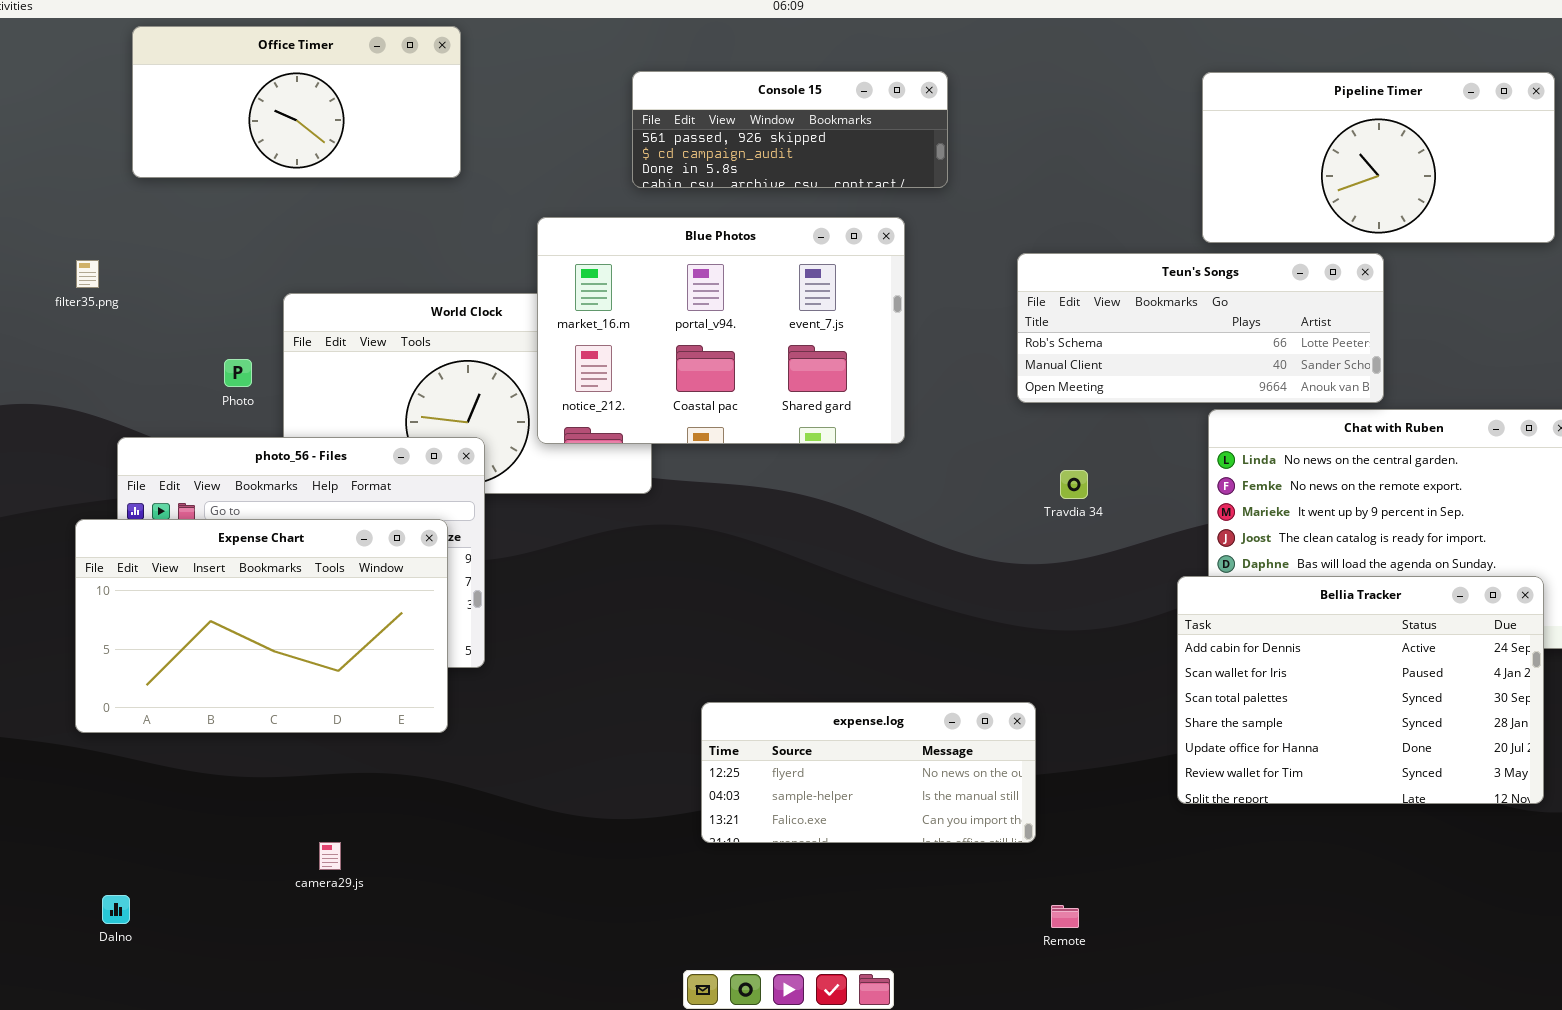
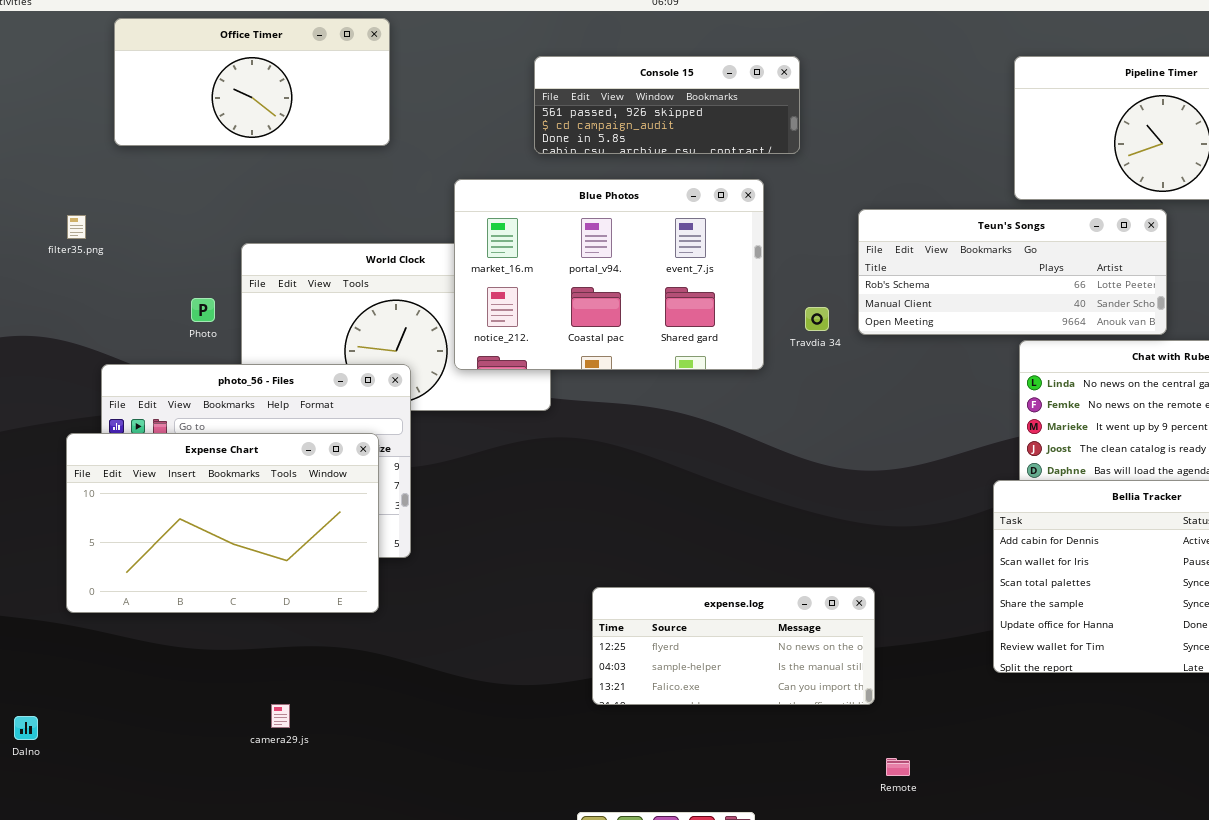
Travdia 34: [1060,470,1088,499] -> [805,307,829,331], moved
Dalno: [102,895,130,924] -> [14,716,38,740], moved

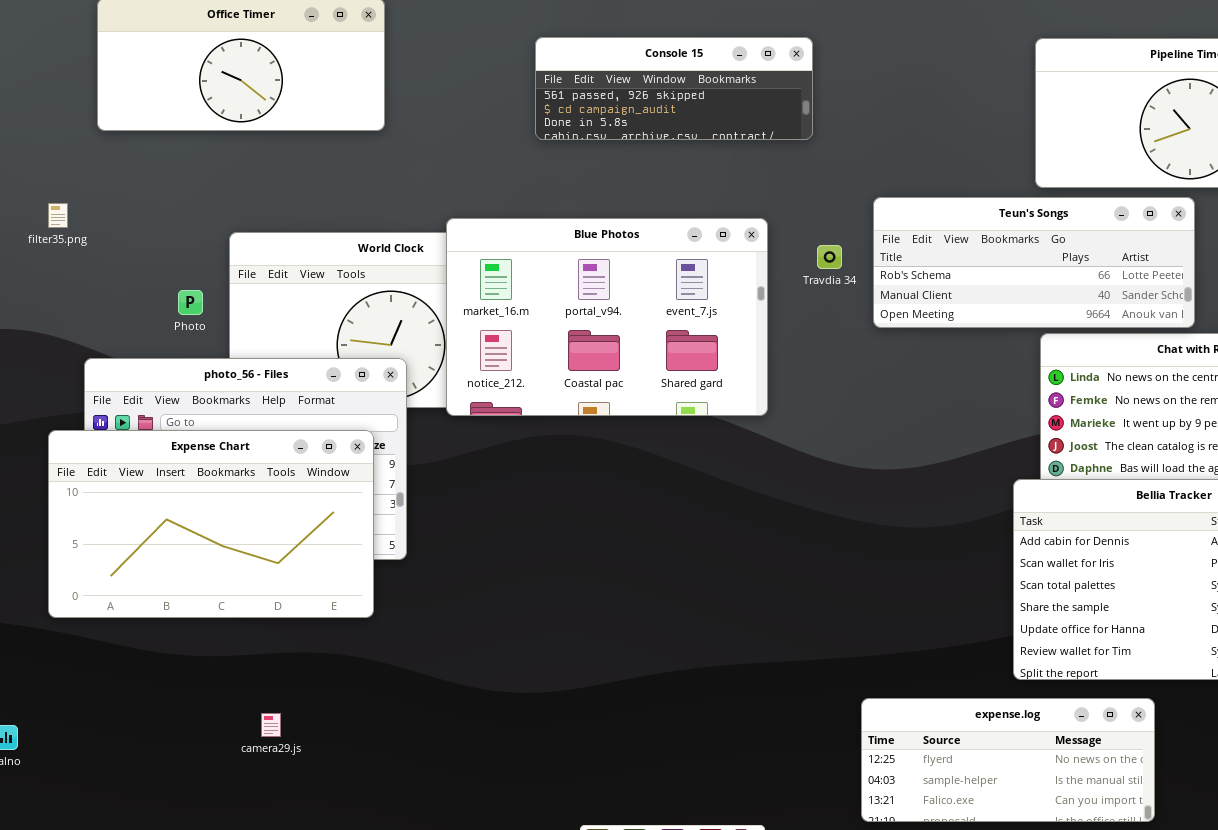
Blue Photos: [454,179,764,370] -> [446,218,768,416], moved
Travdia 34: [805,307,829,331] -> [817,245,842,269], moved
expense.log: [592,587,875,705] -> [861,698,1155,822], moved

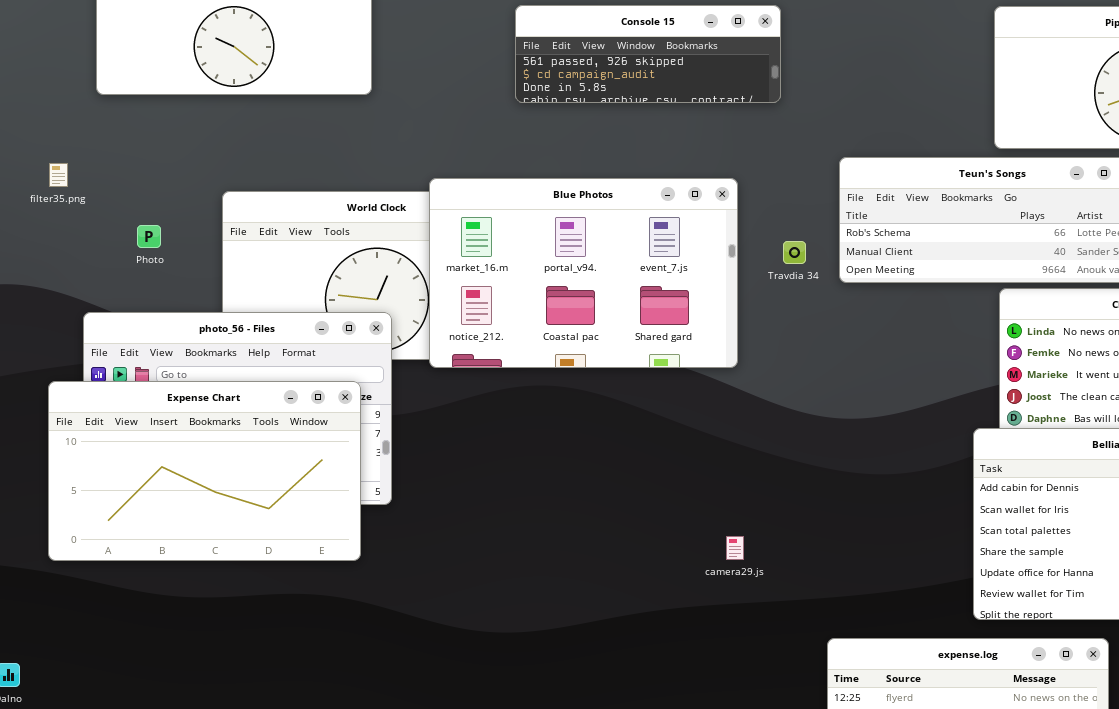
Travdia 34: [817,245,842,269] -> [783,241,806,264], moved
Photo: [178,290,203,315] -> [137,225,161,248], moved
camera29.js: [261,713,281,737] -> [726,536,744,560], moved

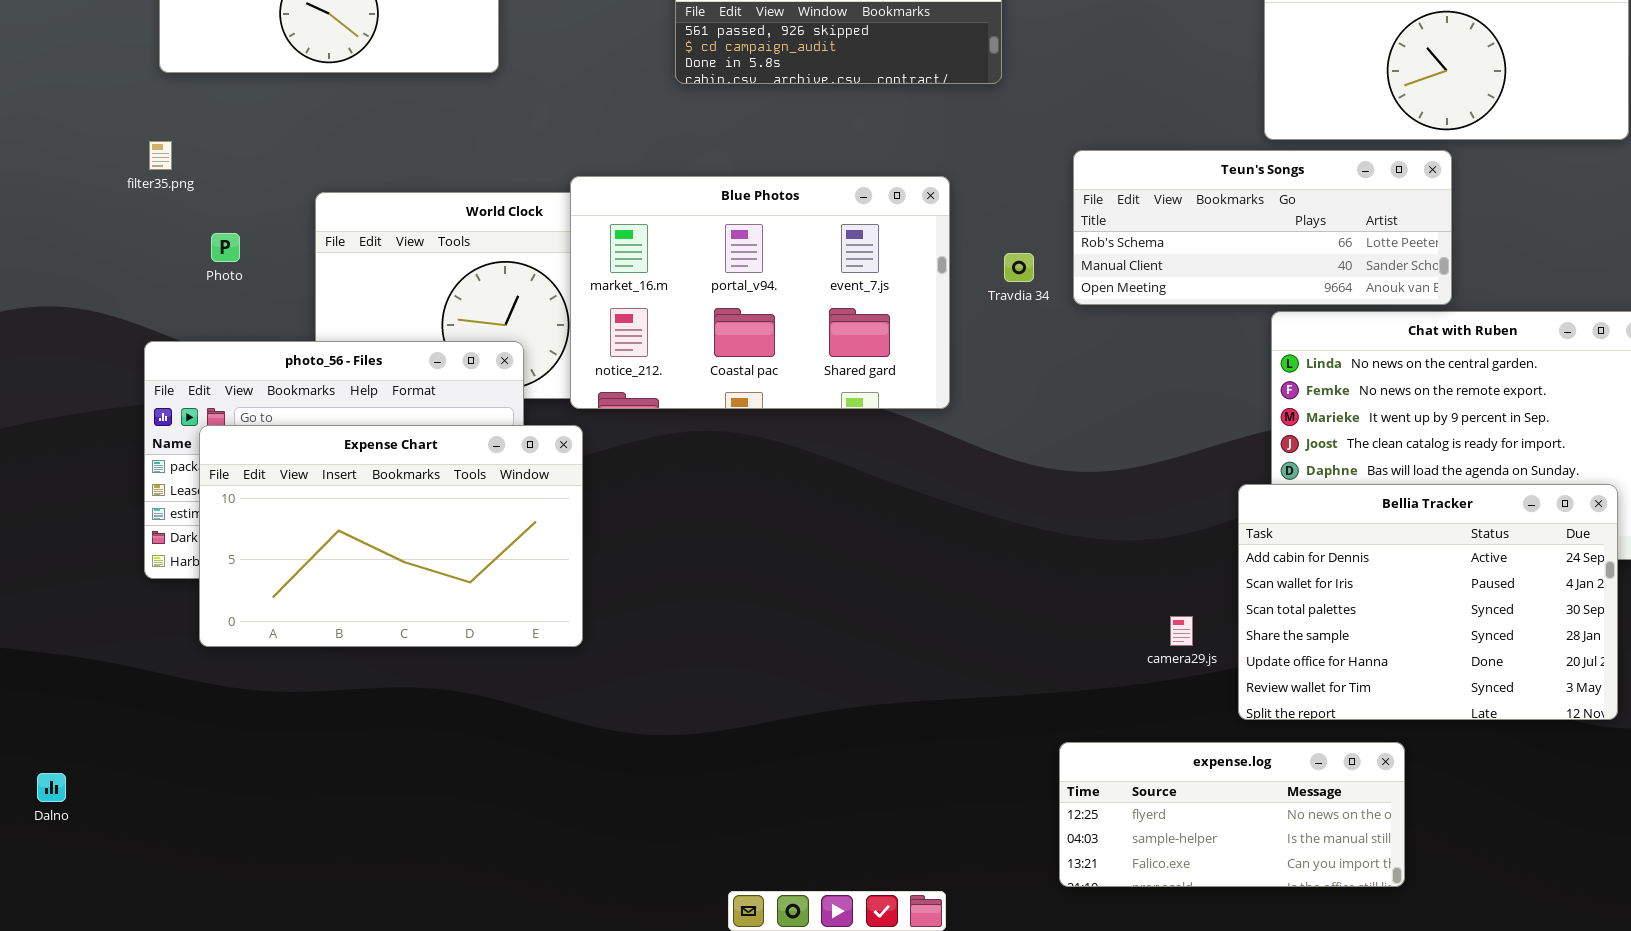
filter35.png: [49,163,68,187] -> [149,141,172,170], moved
Expense Chart: [48,381,361,561] -> [199,425,583,647], moved
camera29.js: [726,536,744,560] -> [1170,616,1193,646], moved

